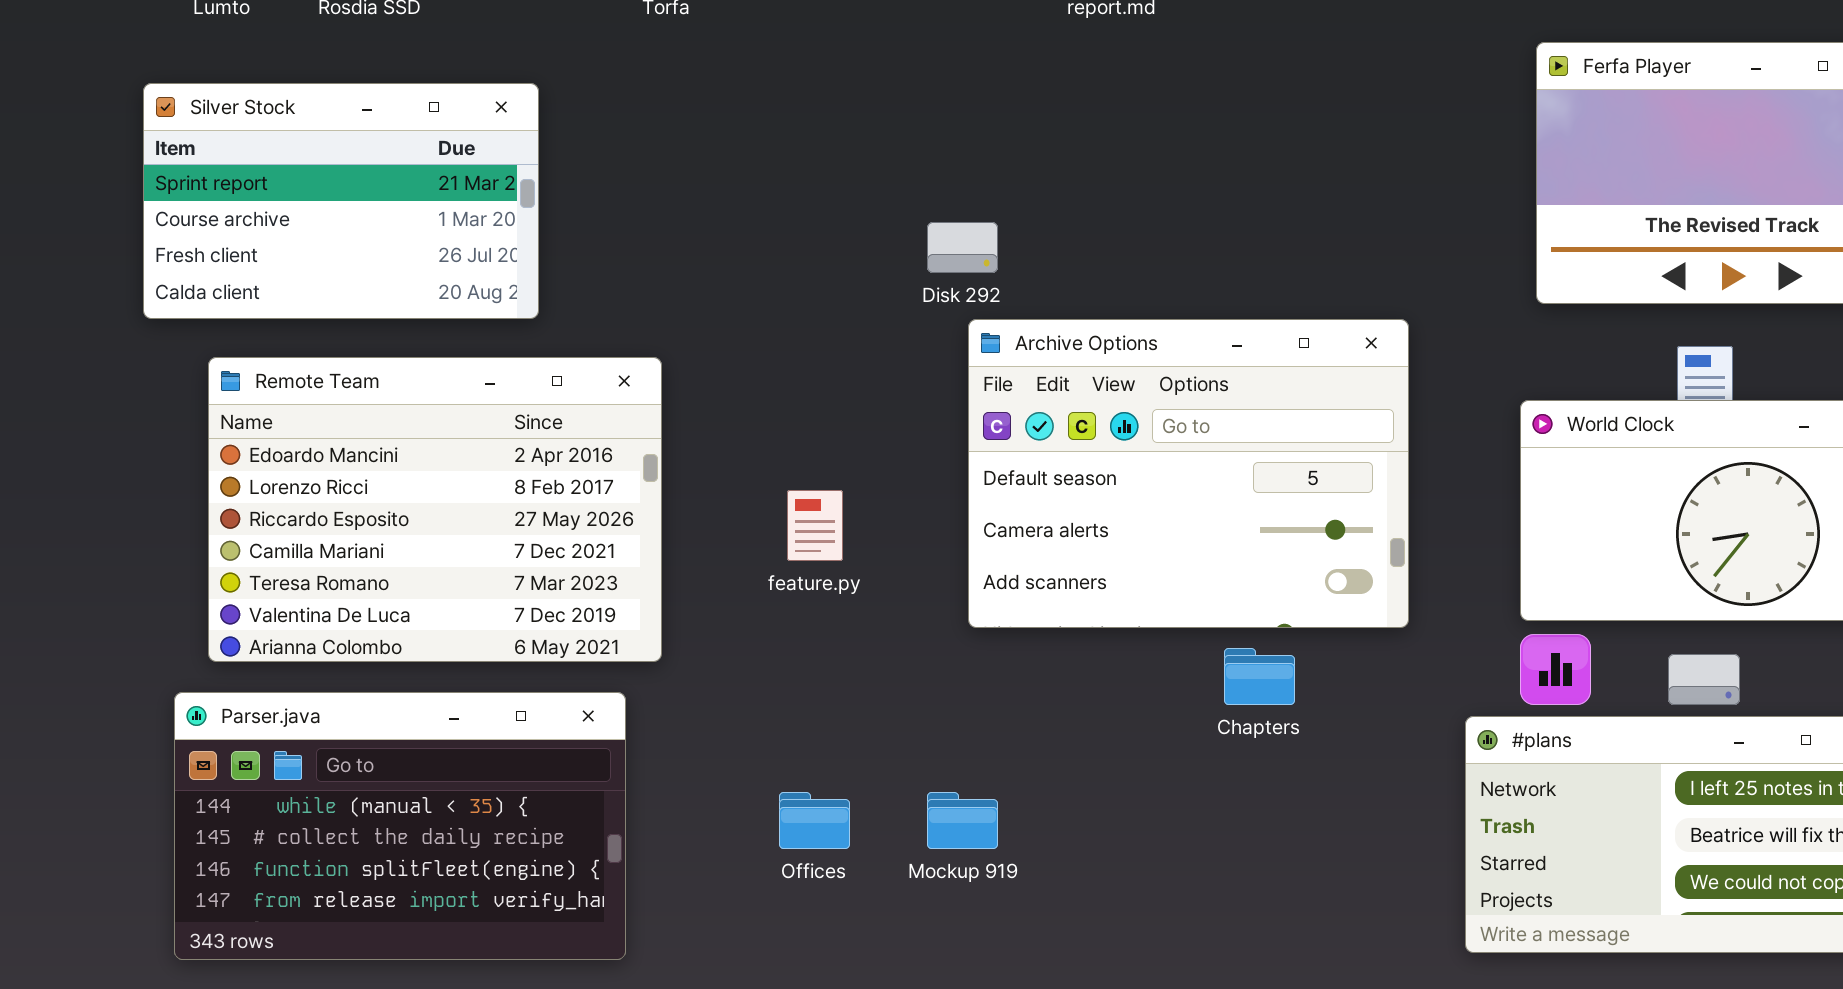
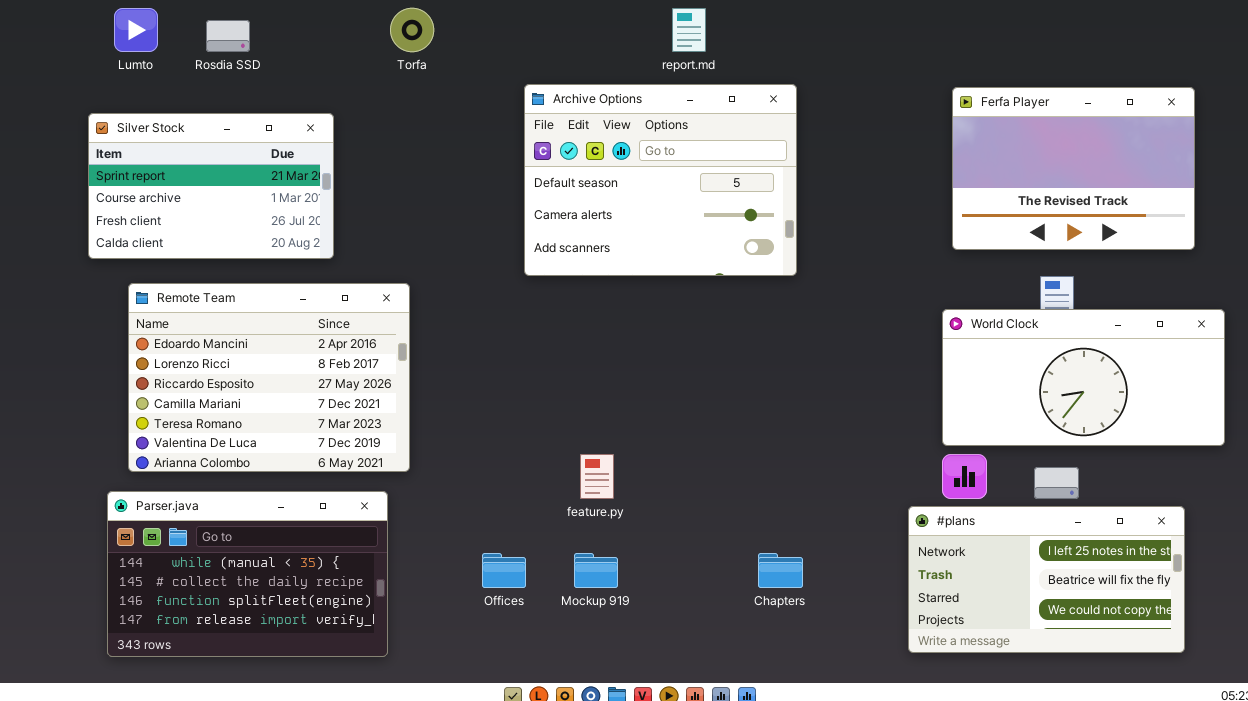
Archive Options: [968,319,1409,628] -> [524,84,797,276], moved
feature.py: [787,490,843,561] -> [580,454,614,499], moved
Chapters: [1224,648,1295,705] -> [758,553,803,588], moved

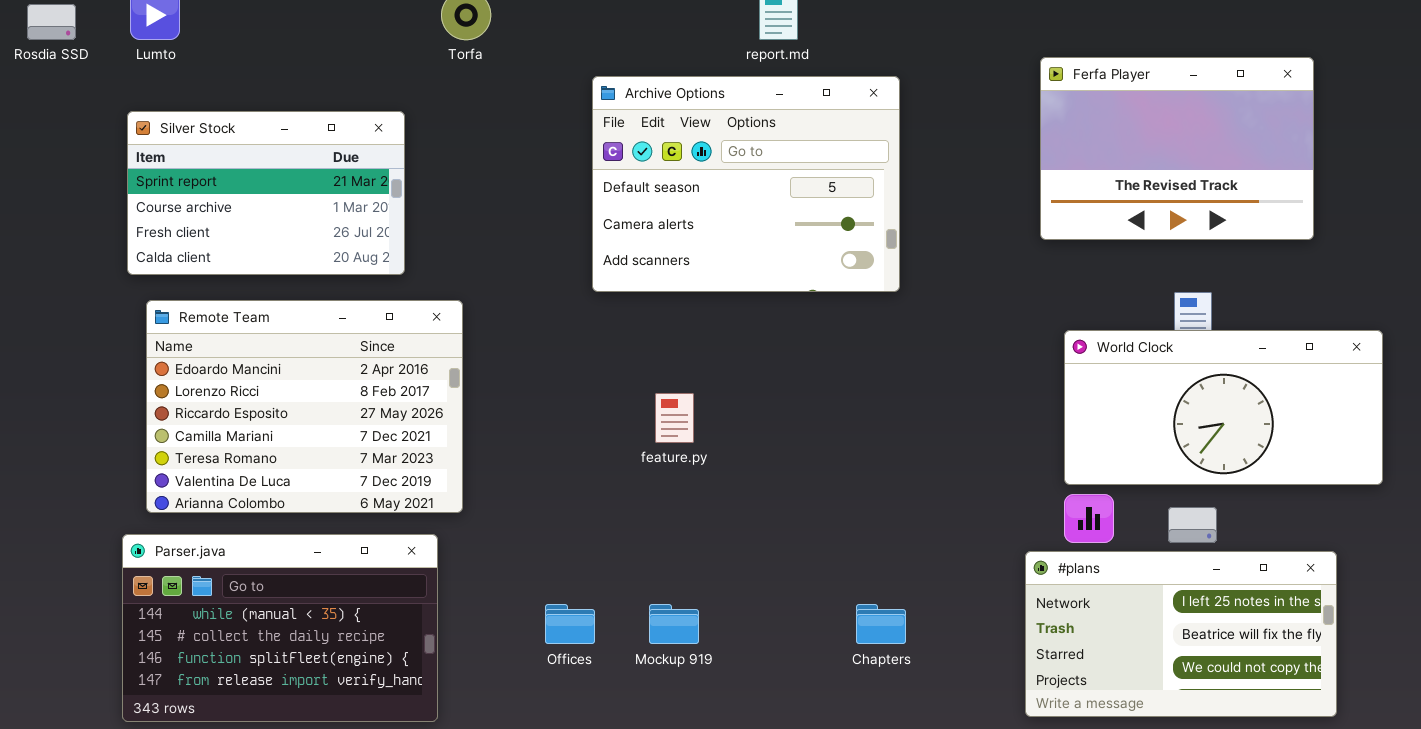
Rosdia SSD: [206,20,250,52] -> [27,4,76,40], moved
Ferfa Player: [952,87,1195,250] -> [1040,57,1314,240], moved
Silver Stock: [88,113,334,259] -> [127,111,405,275], moved
feature.py: [580,454,614,499] -> [655,393,694,443], moved

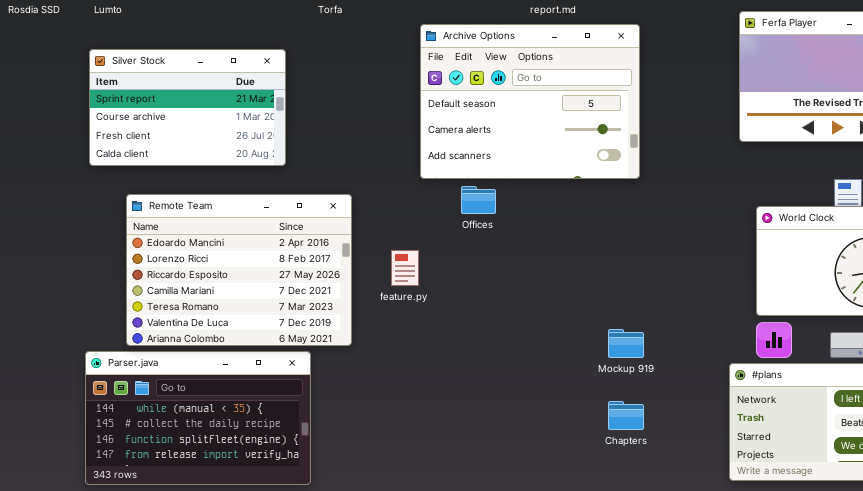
Remote Team: [146,300,463,513] -> [126,194,352,346], moved
feature.py: [655,393,694,443] -> [391,250,419,286], moved
Offices: [545,604,595,644] -> [461,186,496,214], moved
Mockup 919: [649,604,699,644] -> [608,329,644,358], moved

